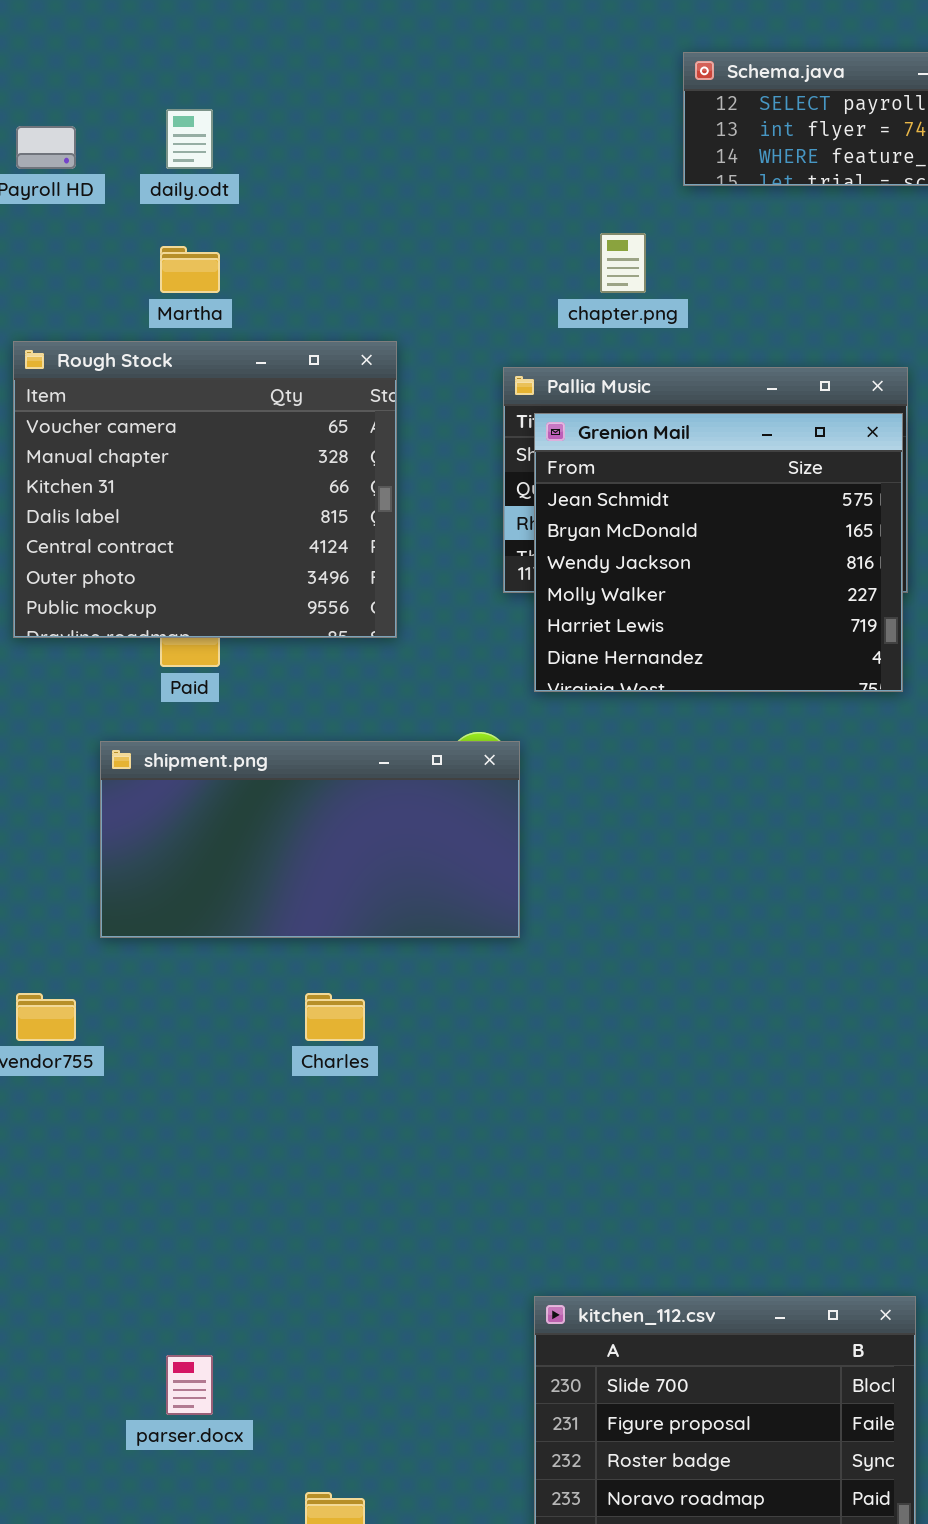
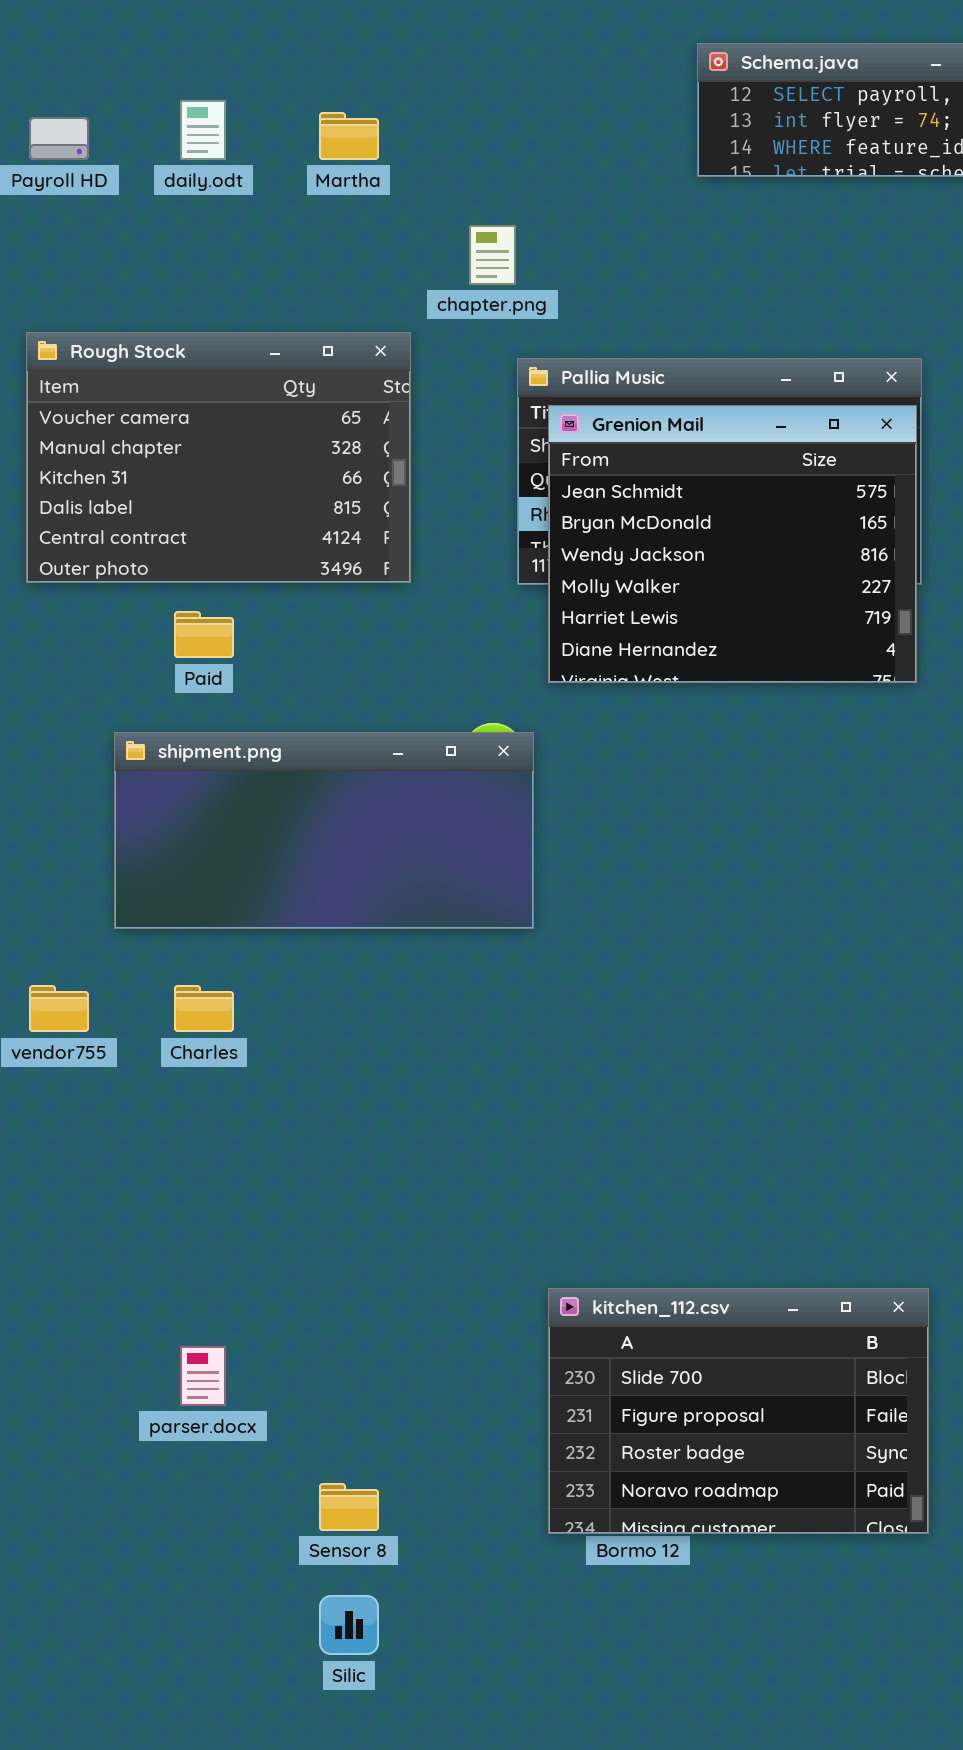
chapter.png: [600,233,646,293] -> [469,225,516,285], moved
Martha: [160,246,220,293] -> [319,112,379,160], moved
Rough Stock: [13,341,397,638] -> [26,332,411,583], resized
Charles: [305,993,365,1041] -> [174,985,234,1032], moved

